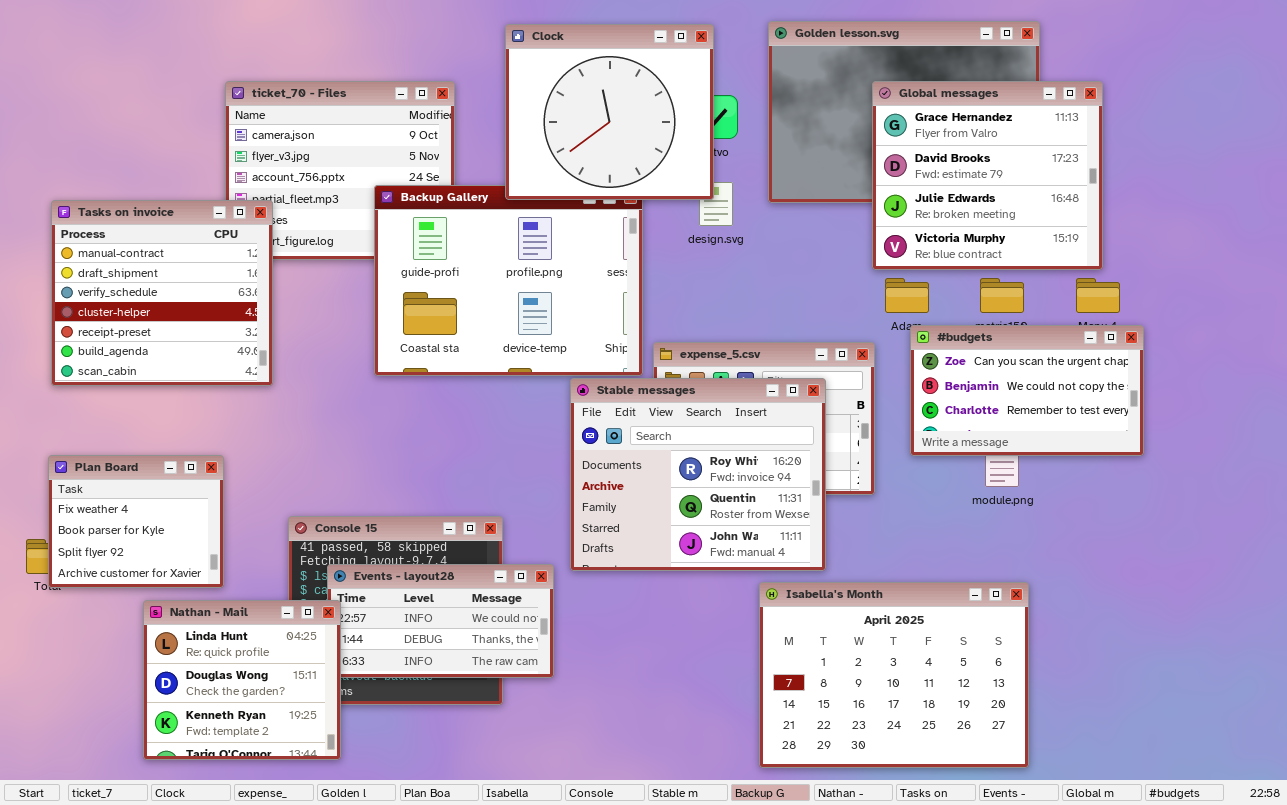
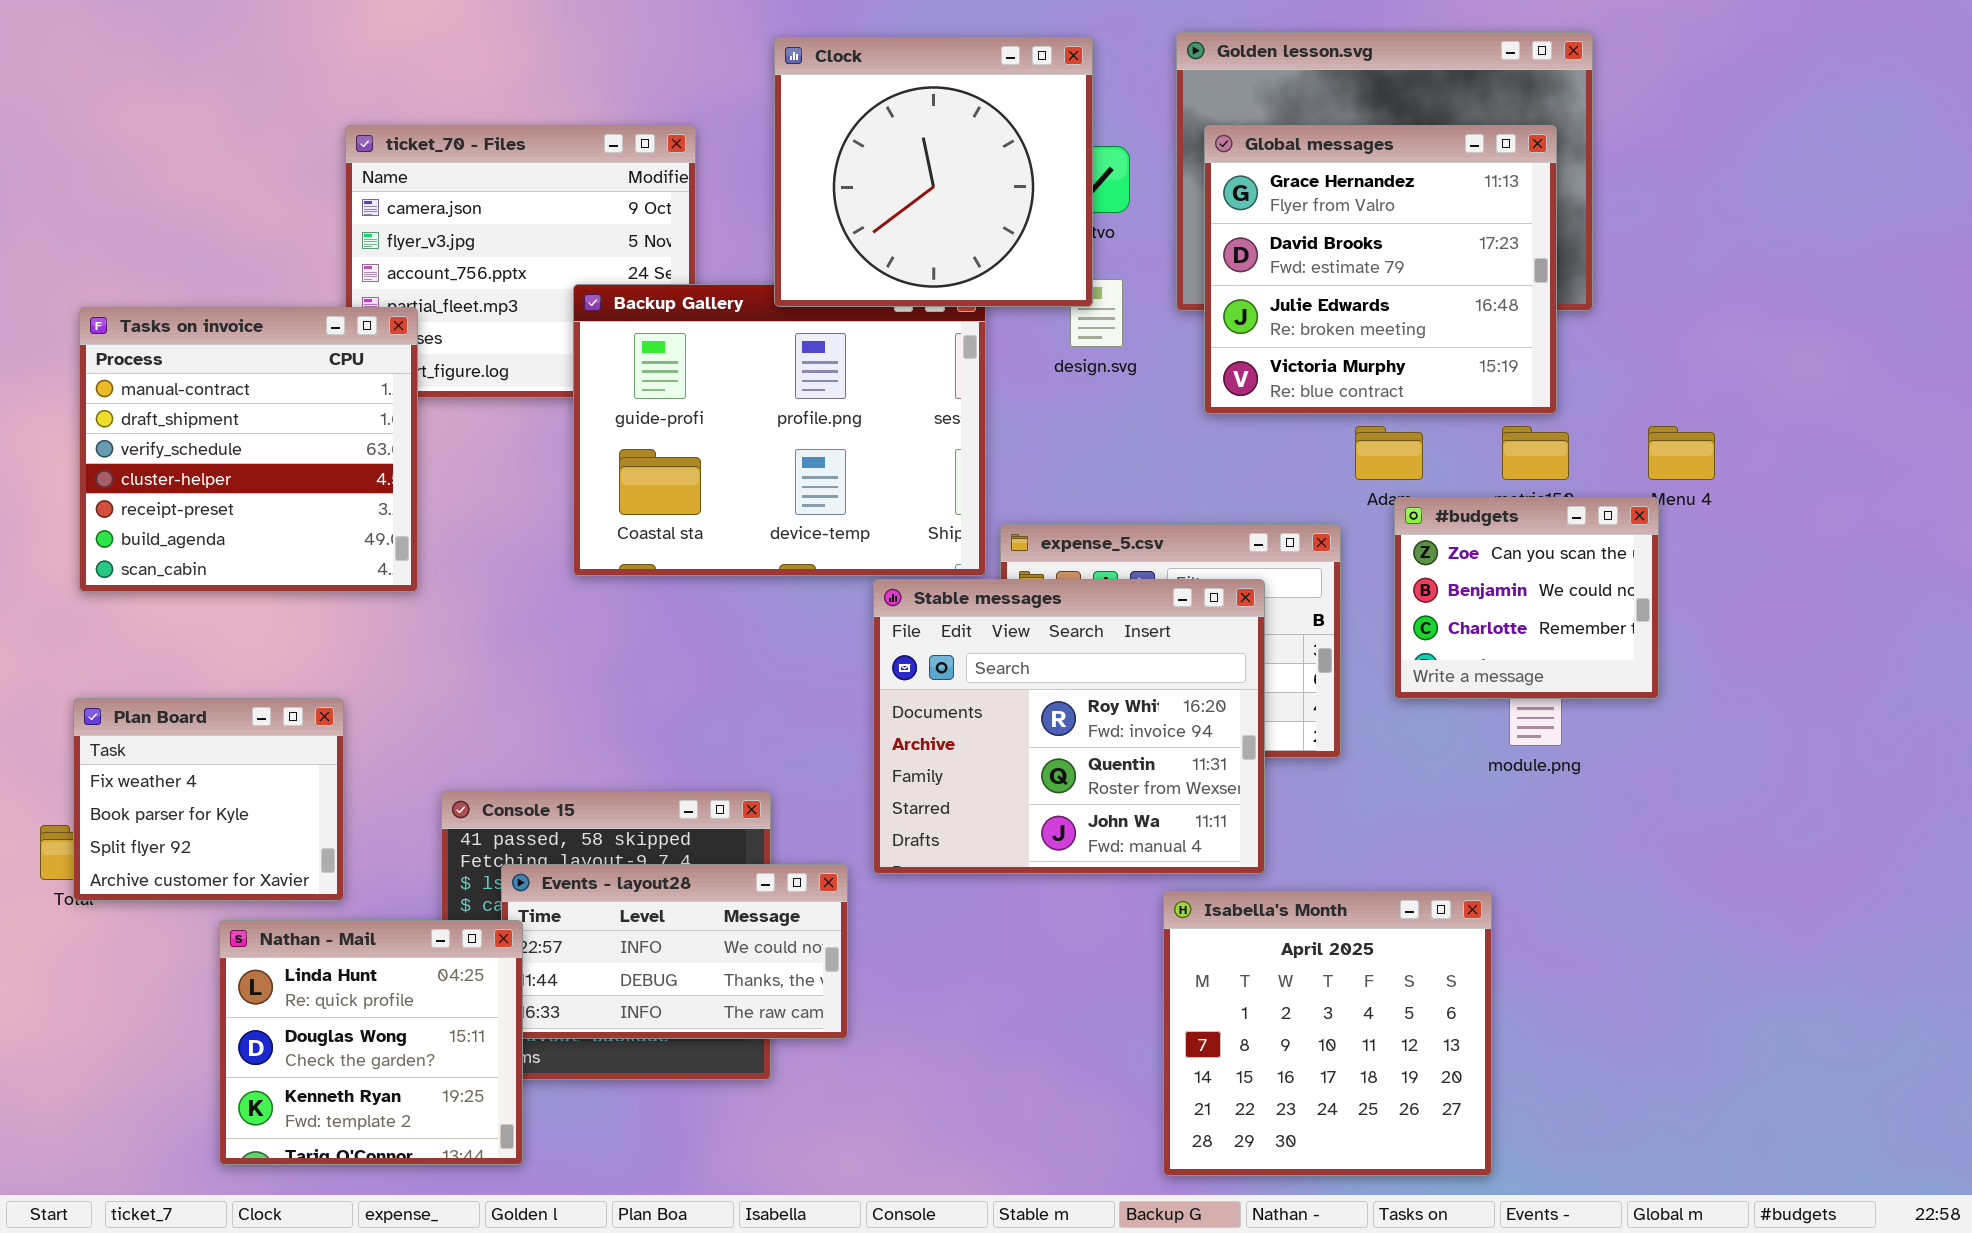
Global messages: [872,81,1103,270] -> [1204,125,1557,414], moved
#budgets: [910,325,1144,456] -> [1394,497,1659,699], resized
Isabella's Month: [759,582,1029,768] -> [1163,891,1492,1176], resized

